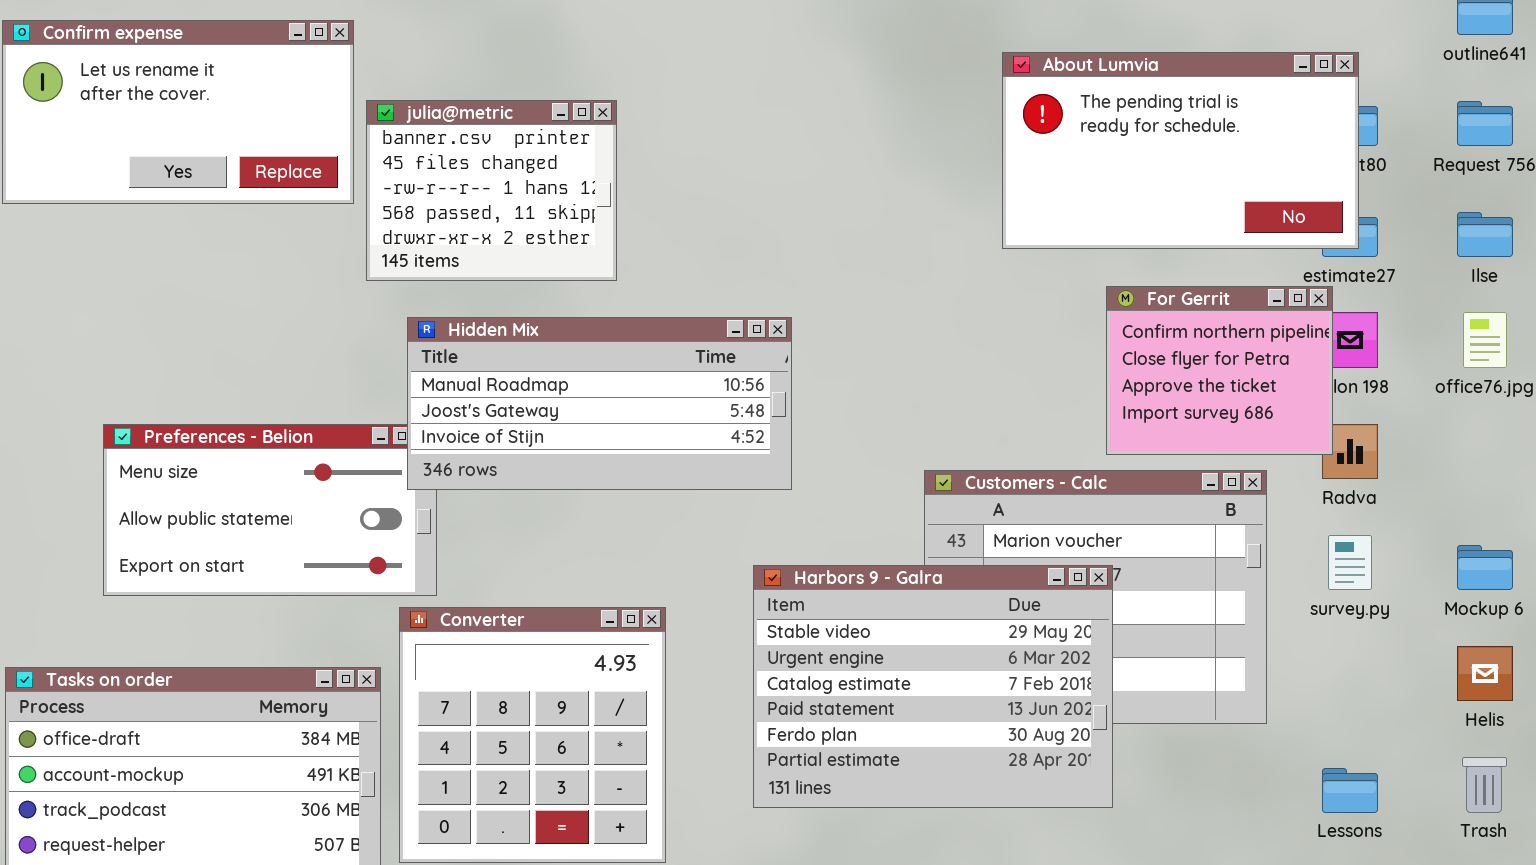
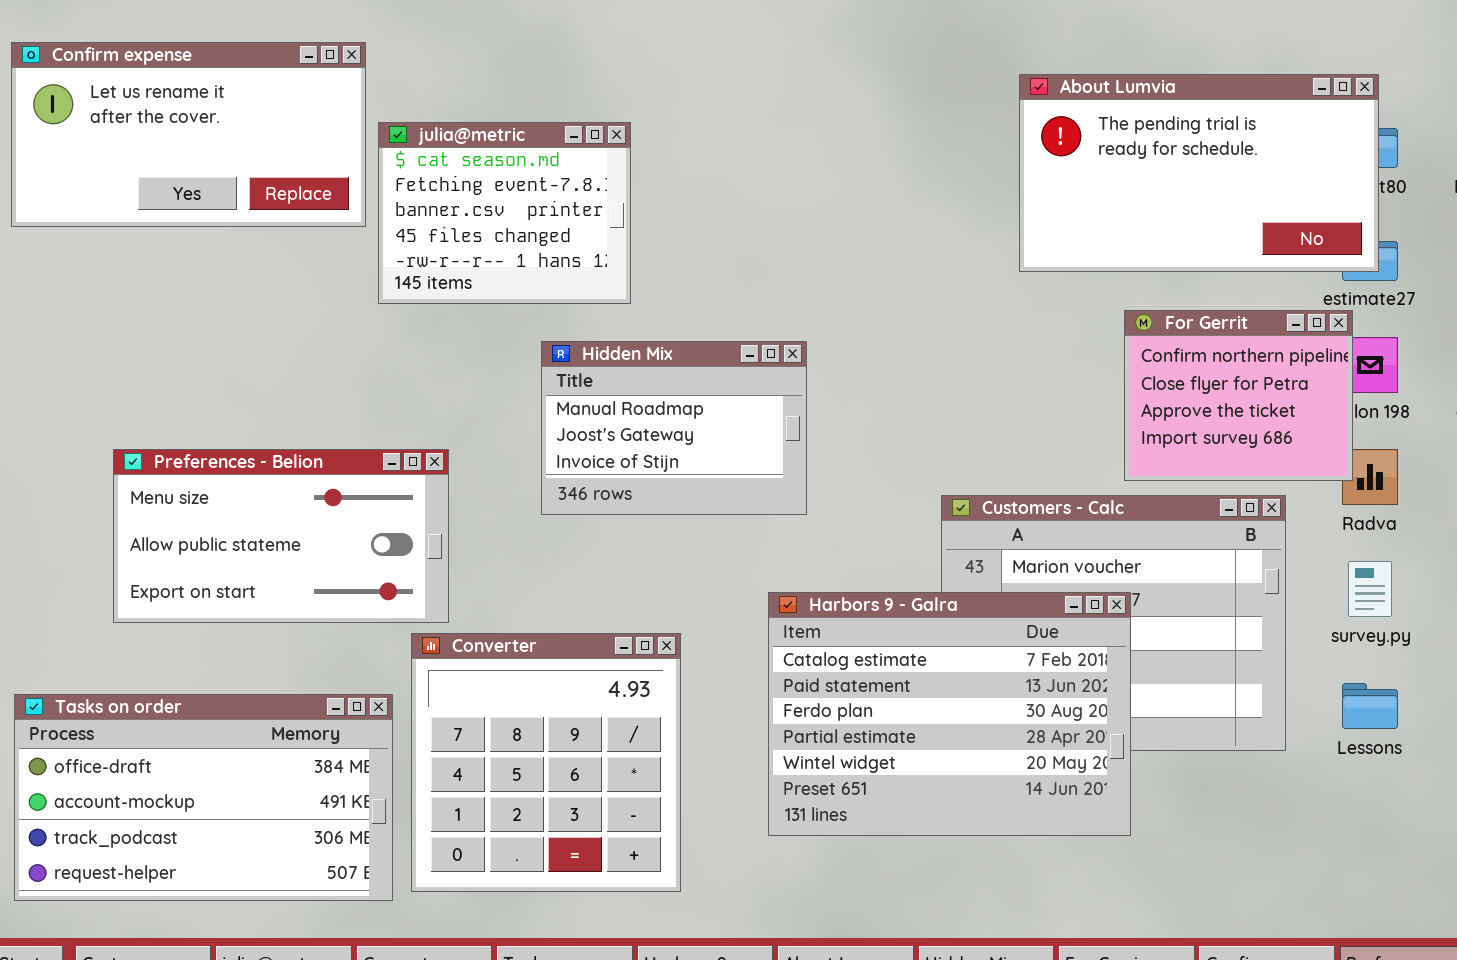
julia@metric: [366,100,617,281] -> [378,122,631,304], scrolled up 2 rows
Hidden Mix: [407,317,792,490] -> [541,341,807,515], resized
Harbors 9 - Galra: [753,565,1113,808] -> [768,592,1131,836], scrolled down 2 rows
Lessons: [1322,768,1378,813] -> [1342,683,1398,729], moved

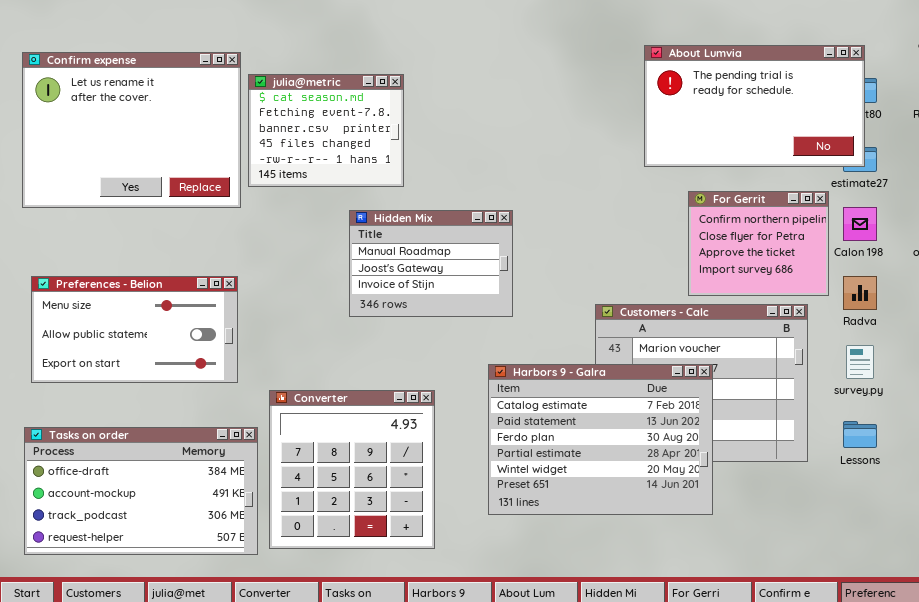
Confirm expense: [11,42,366,227] -> [22,52,241,208], moved, resized
For Gerrit: [1124,310,1353,481] -> [688,191,829,296], moved
Preferences - Belion: [113,449,449,623] -> [31,276,238,383], moved

